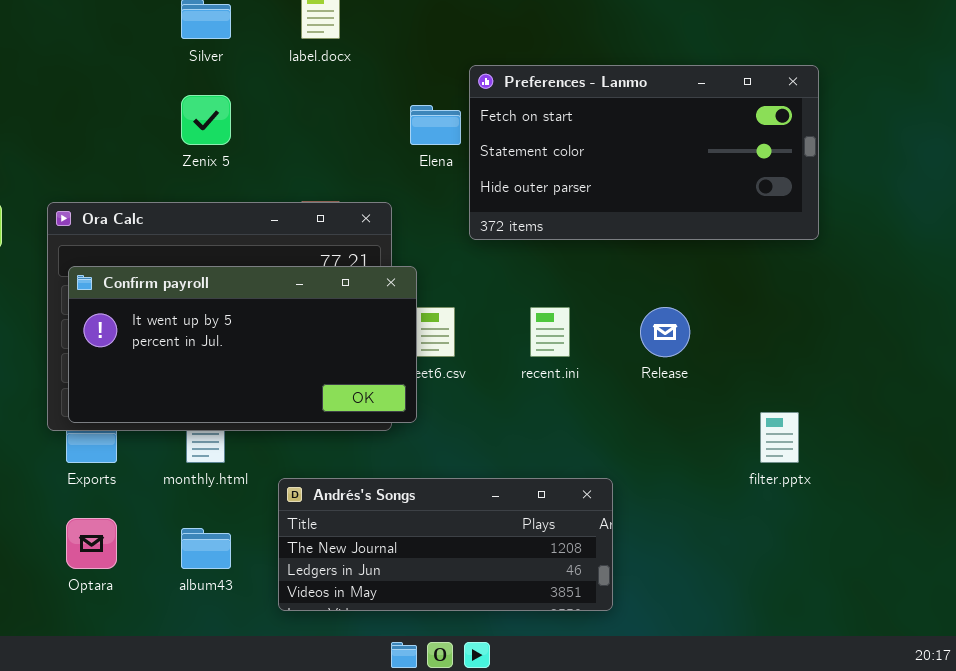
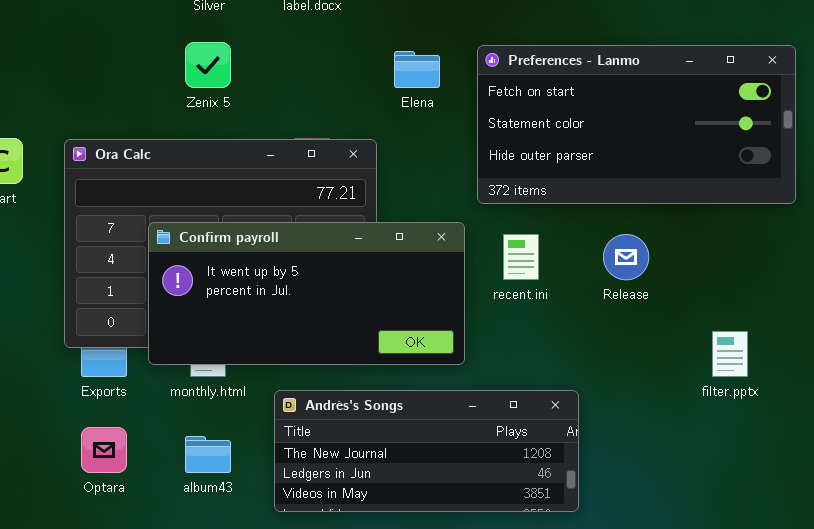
Preferences - Lanmo: [469,65,819,240] -> [477,45,796,204], moved
Confirm payroll: [68,266,417,423] -> [148,222,465,365], moved

